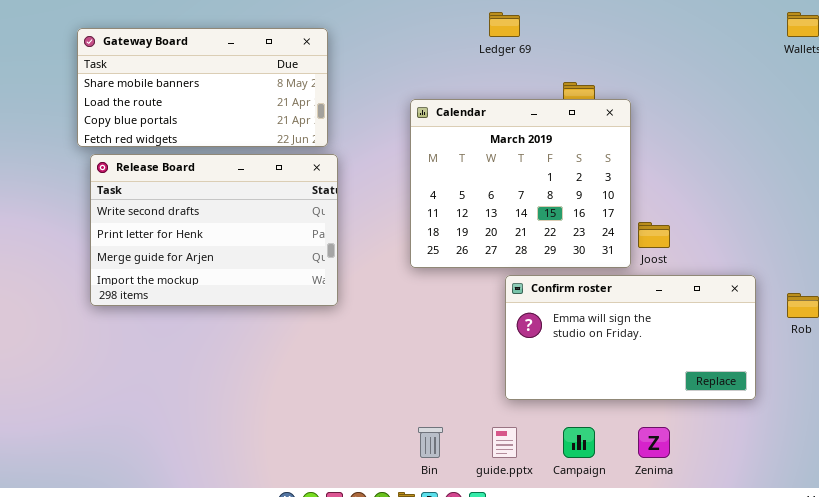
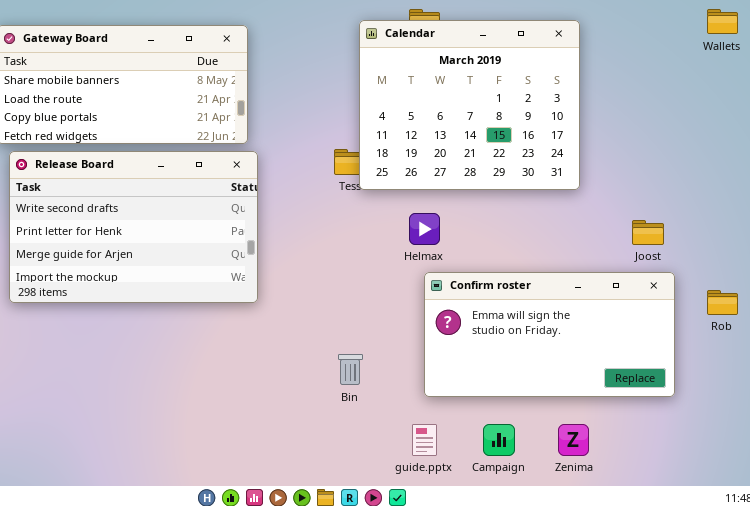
Calendar: [410,99,631,268] -> [359,20,580,190], moved
Joost: [638,222,670,248] -> [632,220,664,245], moved
Bin: [418,427,443,458] -> [338,354,363,385], moved

